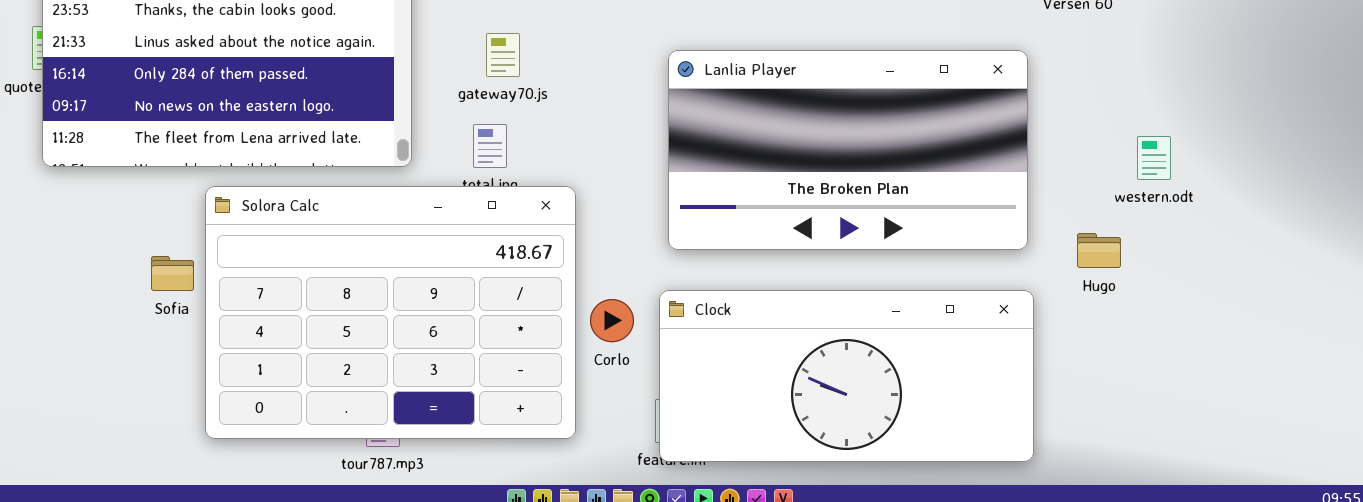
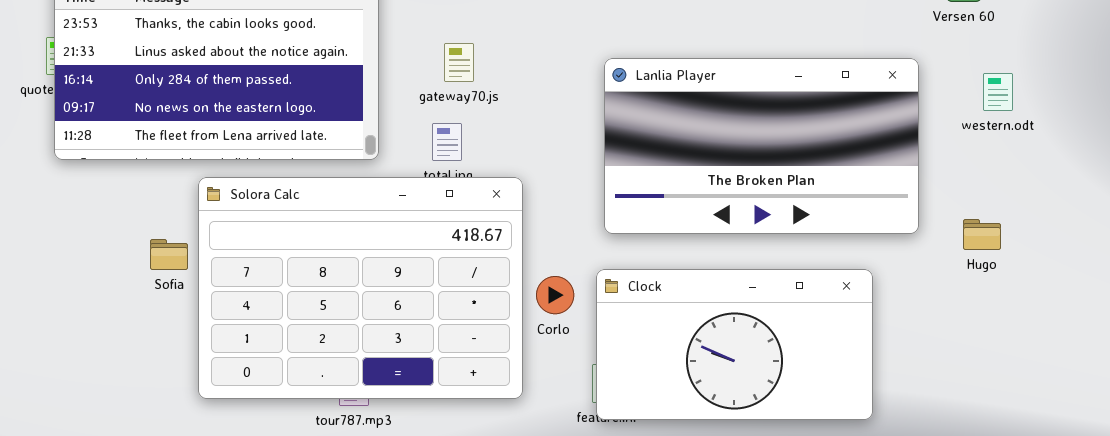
western.odt: [1137,136,1171,180] -> [983,73,1013,111], moved
Clock: [659,290,1034,462] -> [596,269,873,420], resized

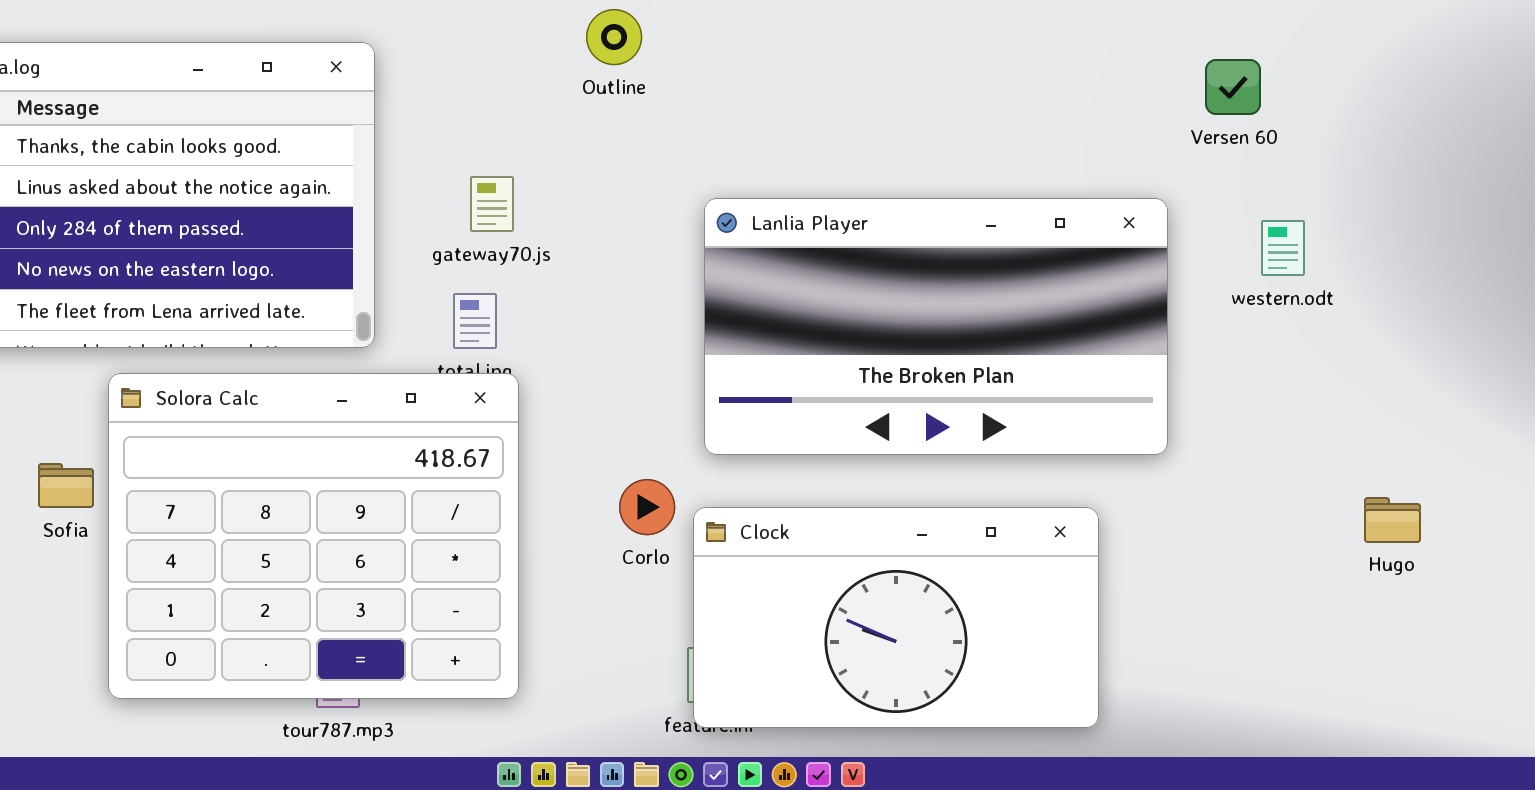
Solora Calc: [198,177,523,399] -> [108,373,519,699], resized
Hugo: [963,219,1001,250] -> [1364,497,1421,543], moved
Corlo: [536,276,574,314] -> [619,479,675,535], moved

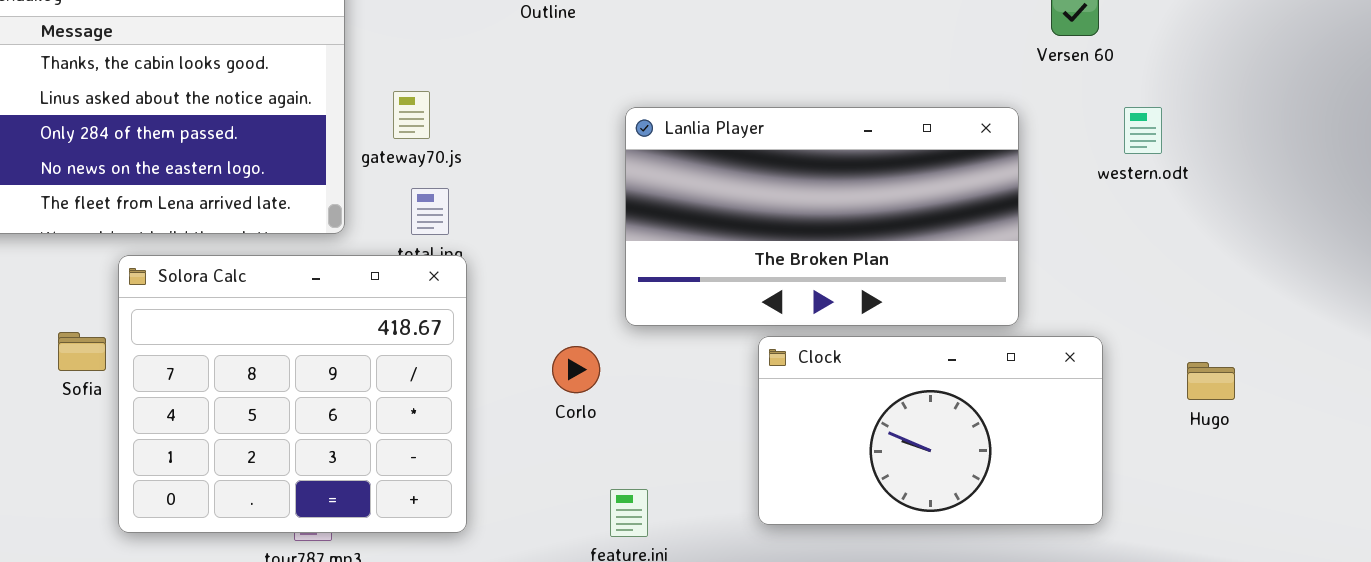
gateway70.js: [470,176,514,232] -> [393,91,430,139], moved
western.odt: [1261,220,1305,276] -> [1124,107,1162,154], moved
Clock: [693,507,1099,728] -> [758,336,1103,525], moved

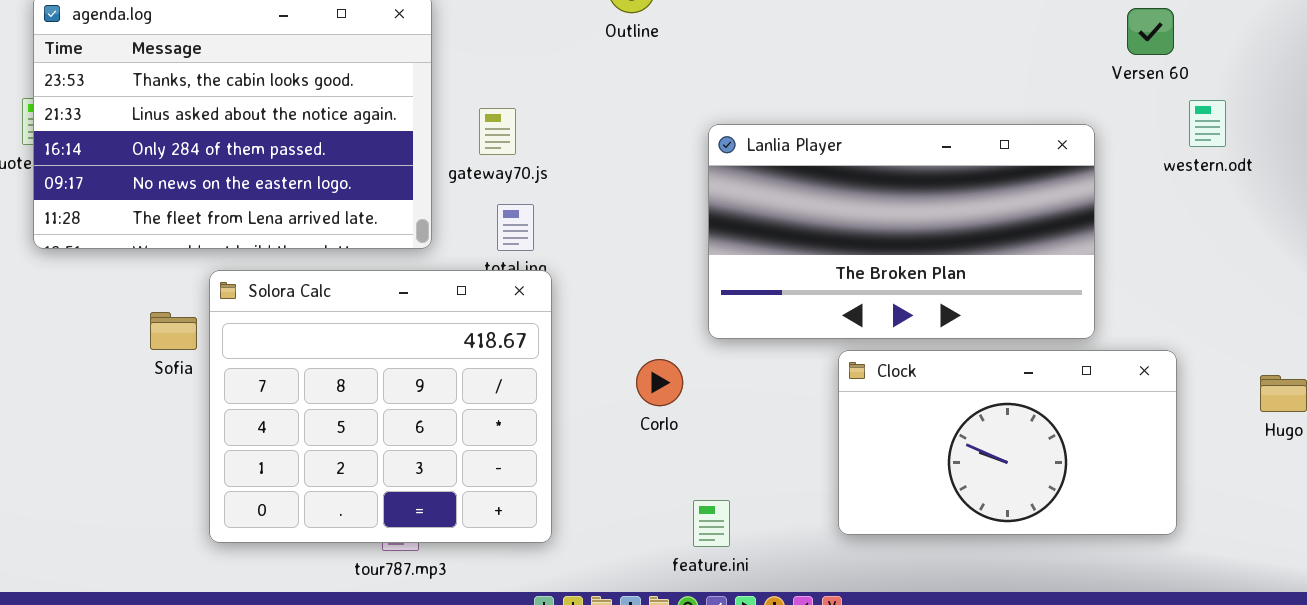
western.odt: [1124,107,1162,154] -> [1189,100,1226,147], moved
Sofia: [58,332,106,371] -> [150,312,197,350], moved

